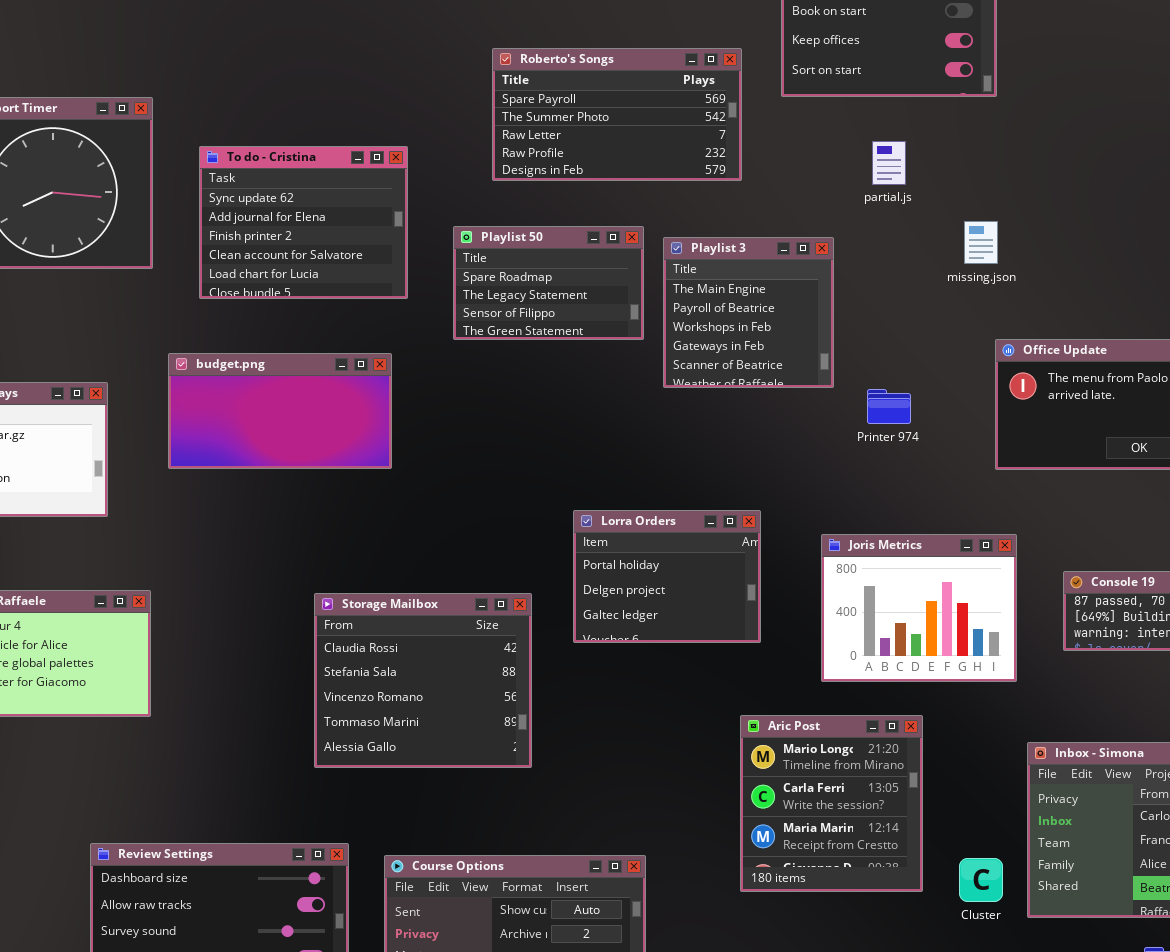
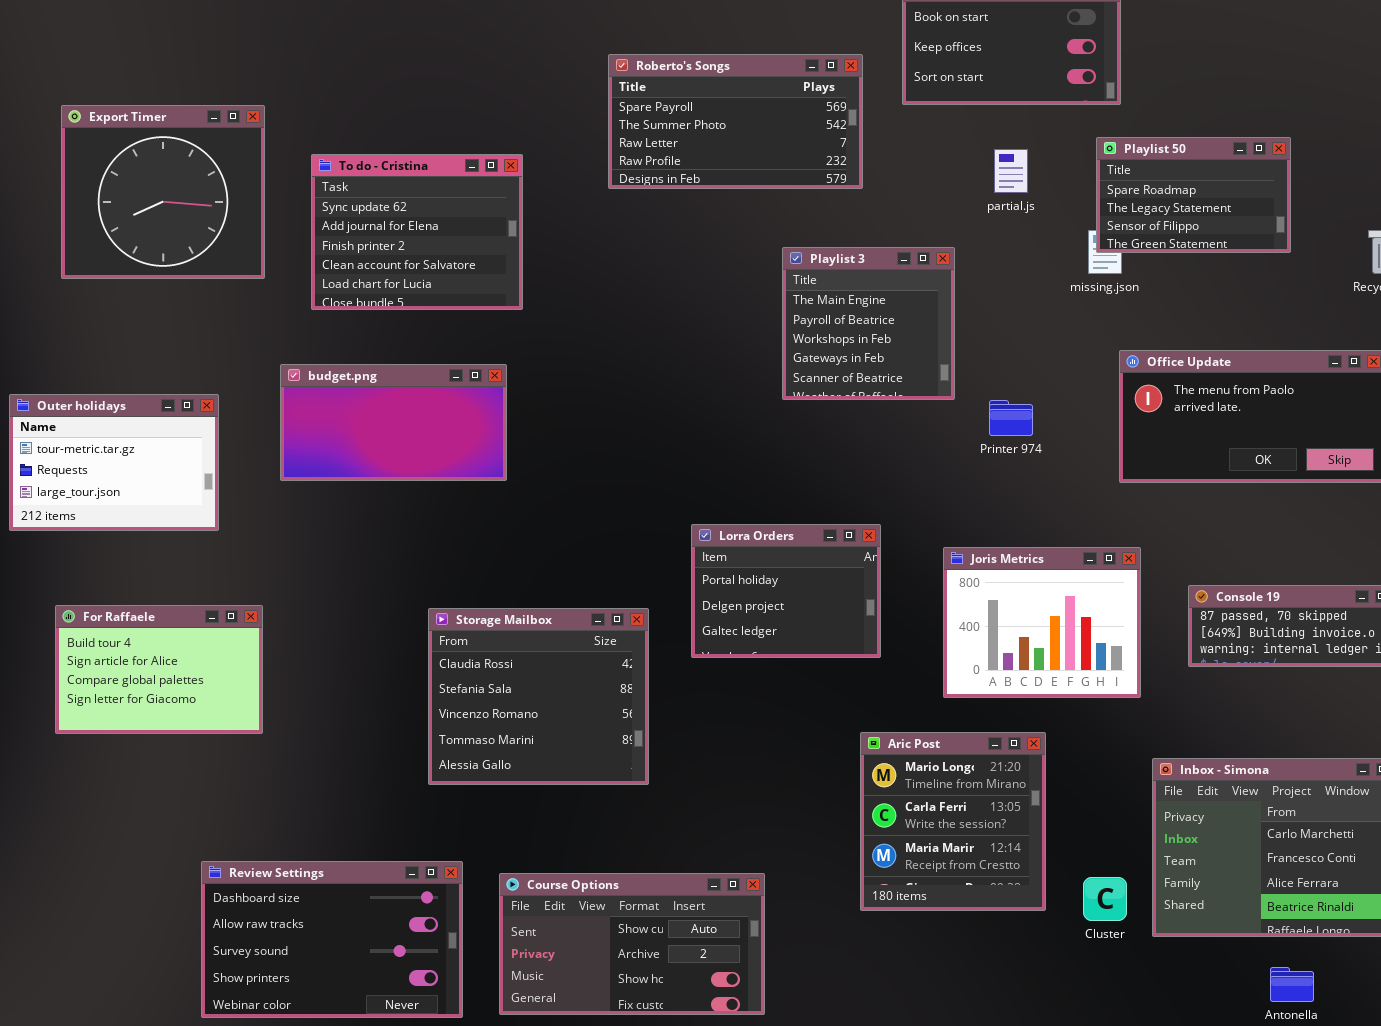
Playlist 50: [453,226,644,340] -> [1096,137,1291,253], moved

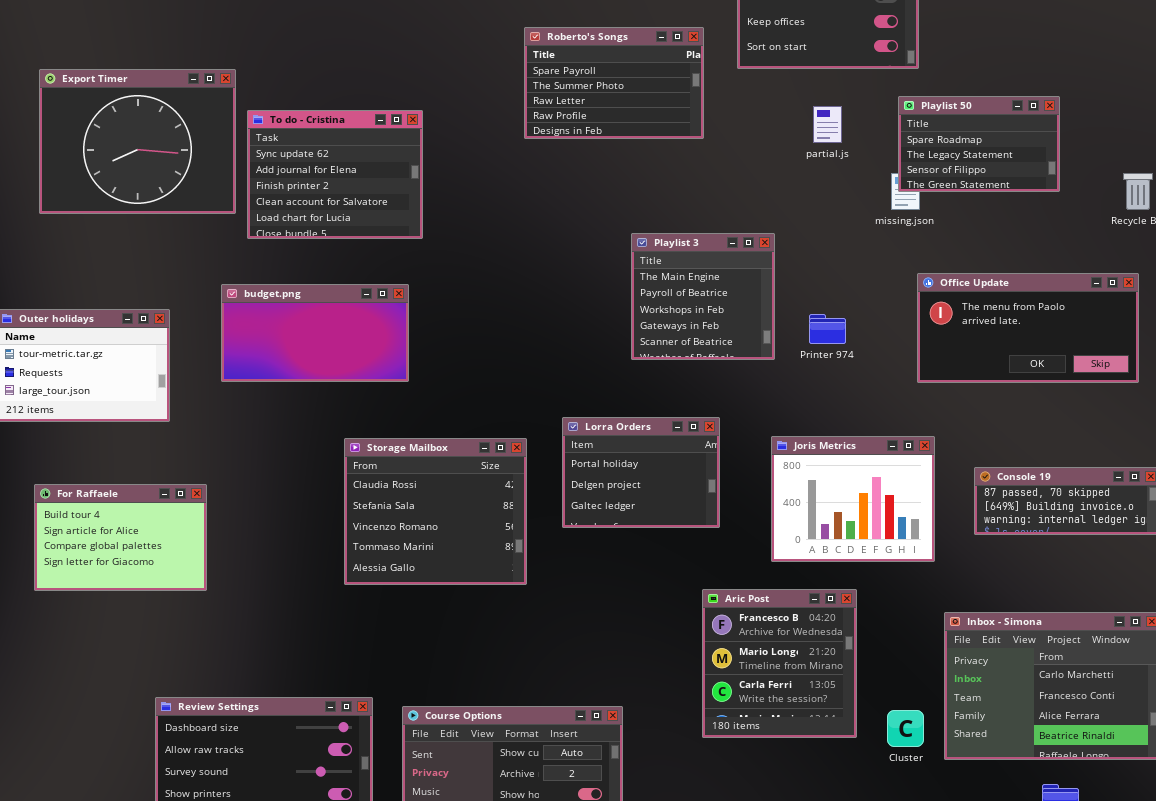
Roberto's Songs: [608,54,863,189] -> [524,27,704,139], resized
Export Timer: [61,105,265,279] -> [39,69,236,214], resized
Playlist 3: [782,247,955,400] -> [631,233,775,360], moved
Storage Mailbox: [428,608,649,785] -> [344,438,527,585], moved
Aric Post: [860,732,1046,911] -> [702,589,857,738], scrolled up 1 row

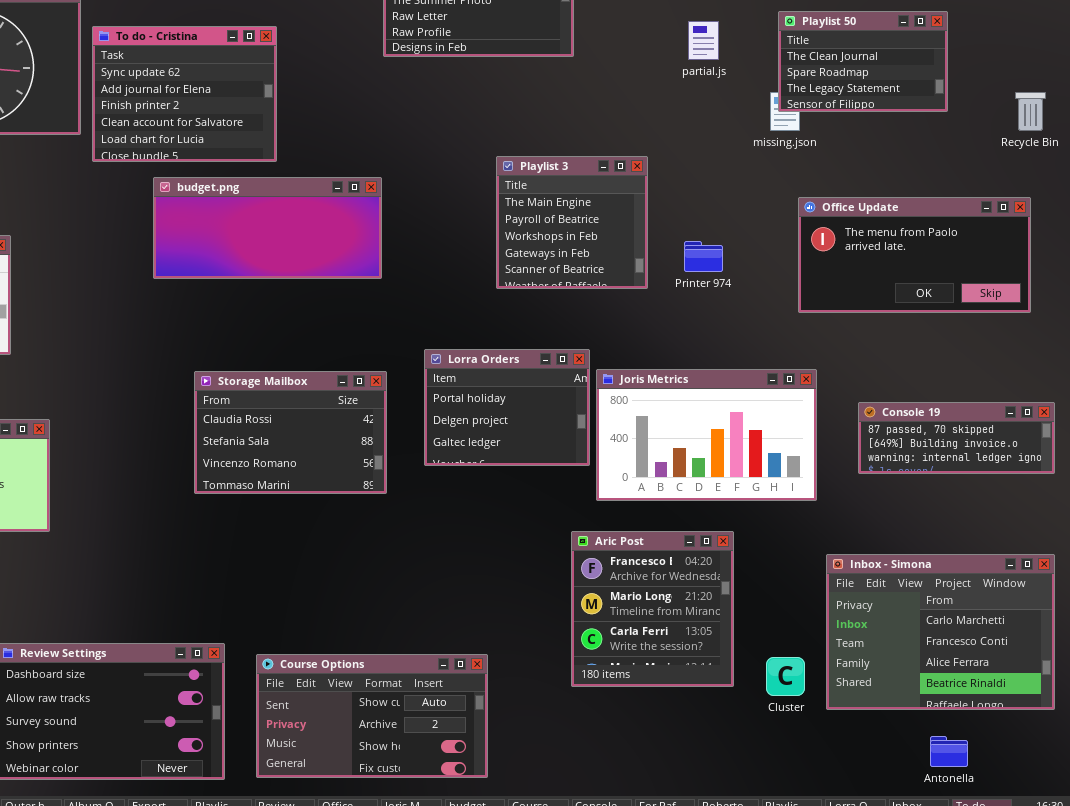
Playlist 50: [898,96,1060,192] -> [778,11,948,112], scrolled up 1 row
budget.png: [221,284,409,382] -> [153,177,382,279], moved, resized
Joris Metrics: [771,436,935,562] -> [596,369,817,501], resized
Storage Mailbox: [344,438,527,585] -> [194,371,387,494], resized

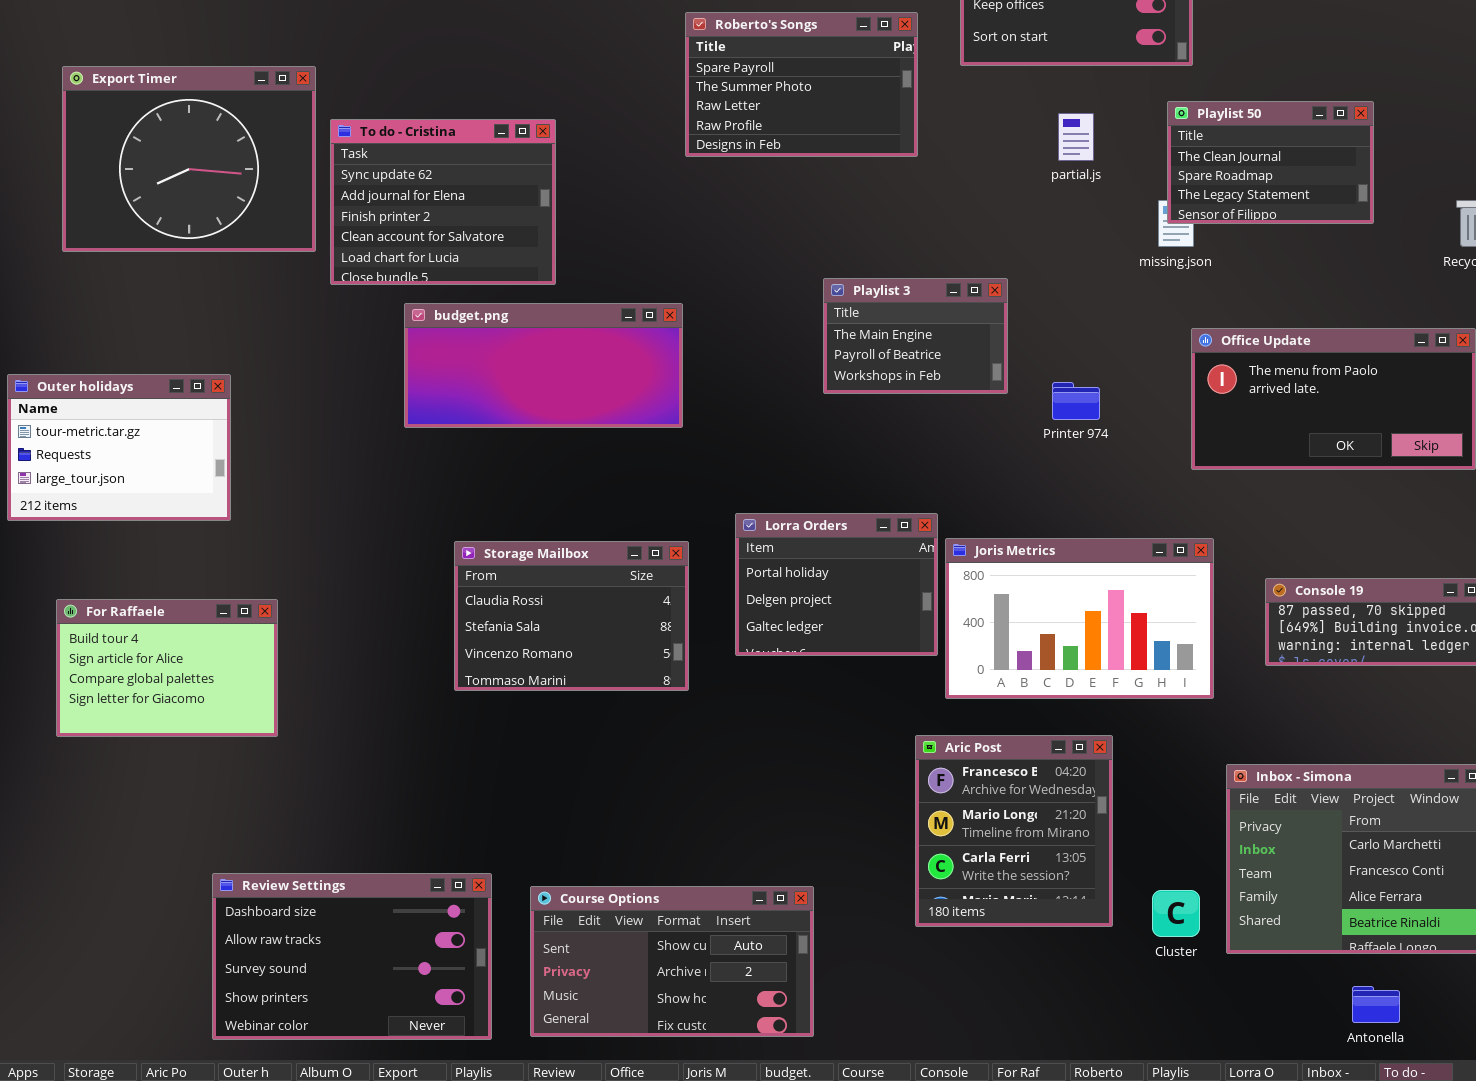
Playlist 3: [496,156,648,289] -> [823,278,1008,394], resized

